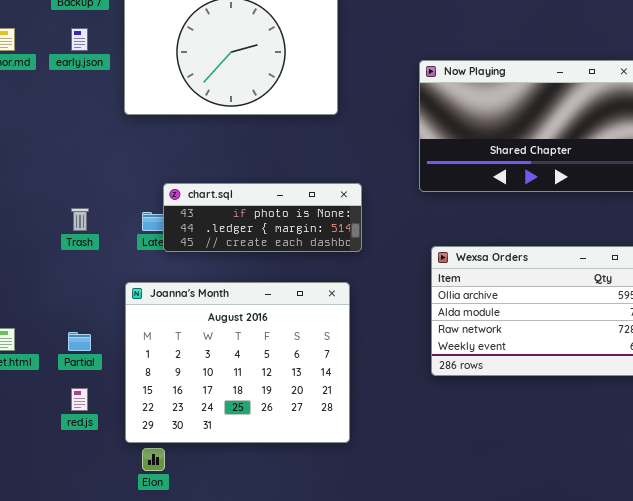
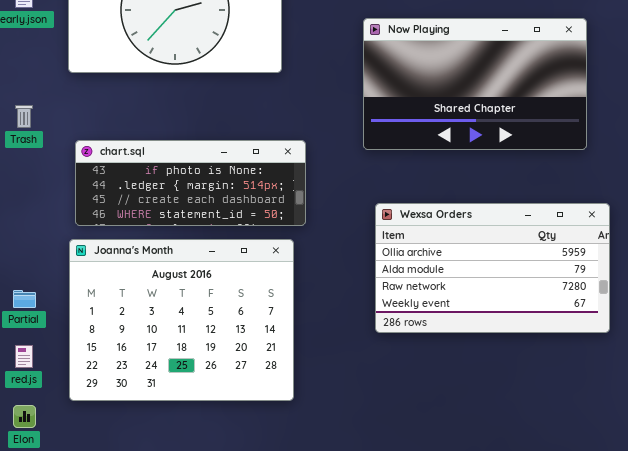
chart.sql: [163,183,362,252] -> [75,140,306,226], resized
Trash: [71,208,89,231] -> [15,105,33,128], moved
Elon: [142,448,165,471] -> [13,405,36,428], moved

